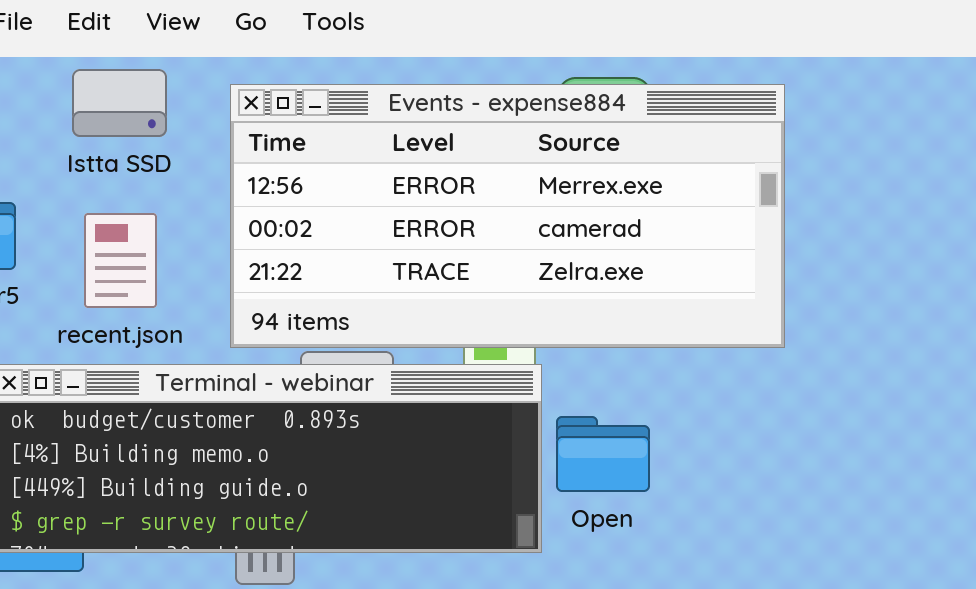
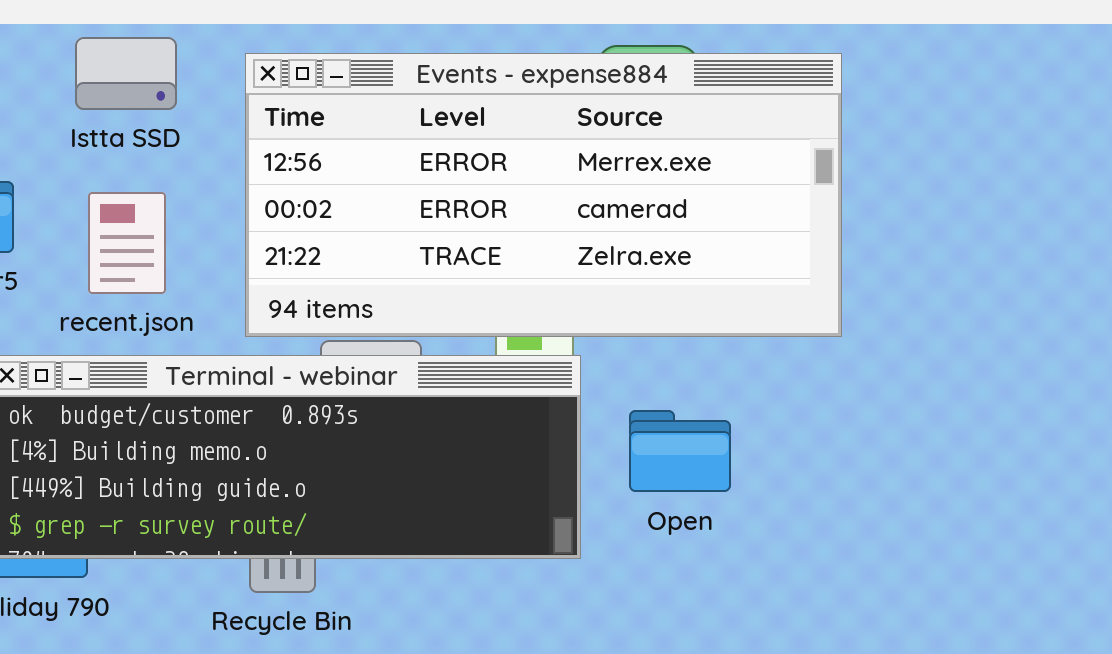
Open: [556,416,650,492] -> [629,410,731,492], moved

